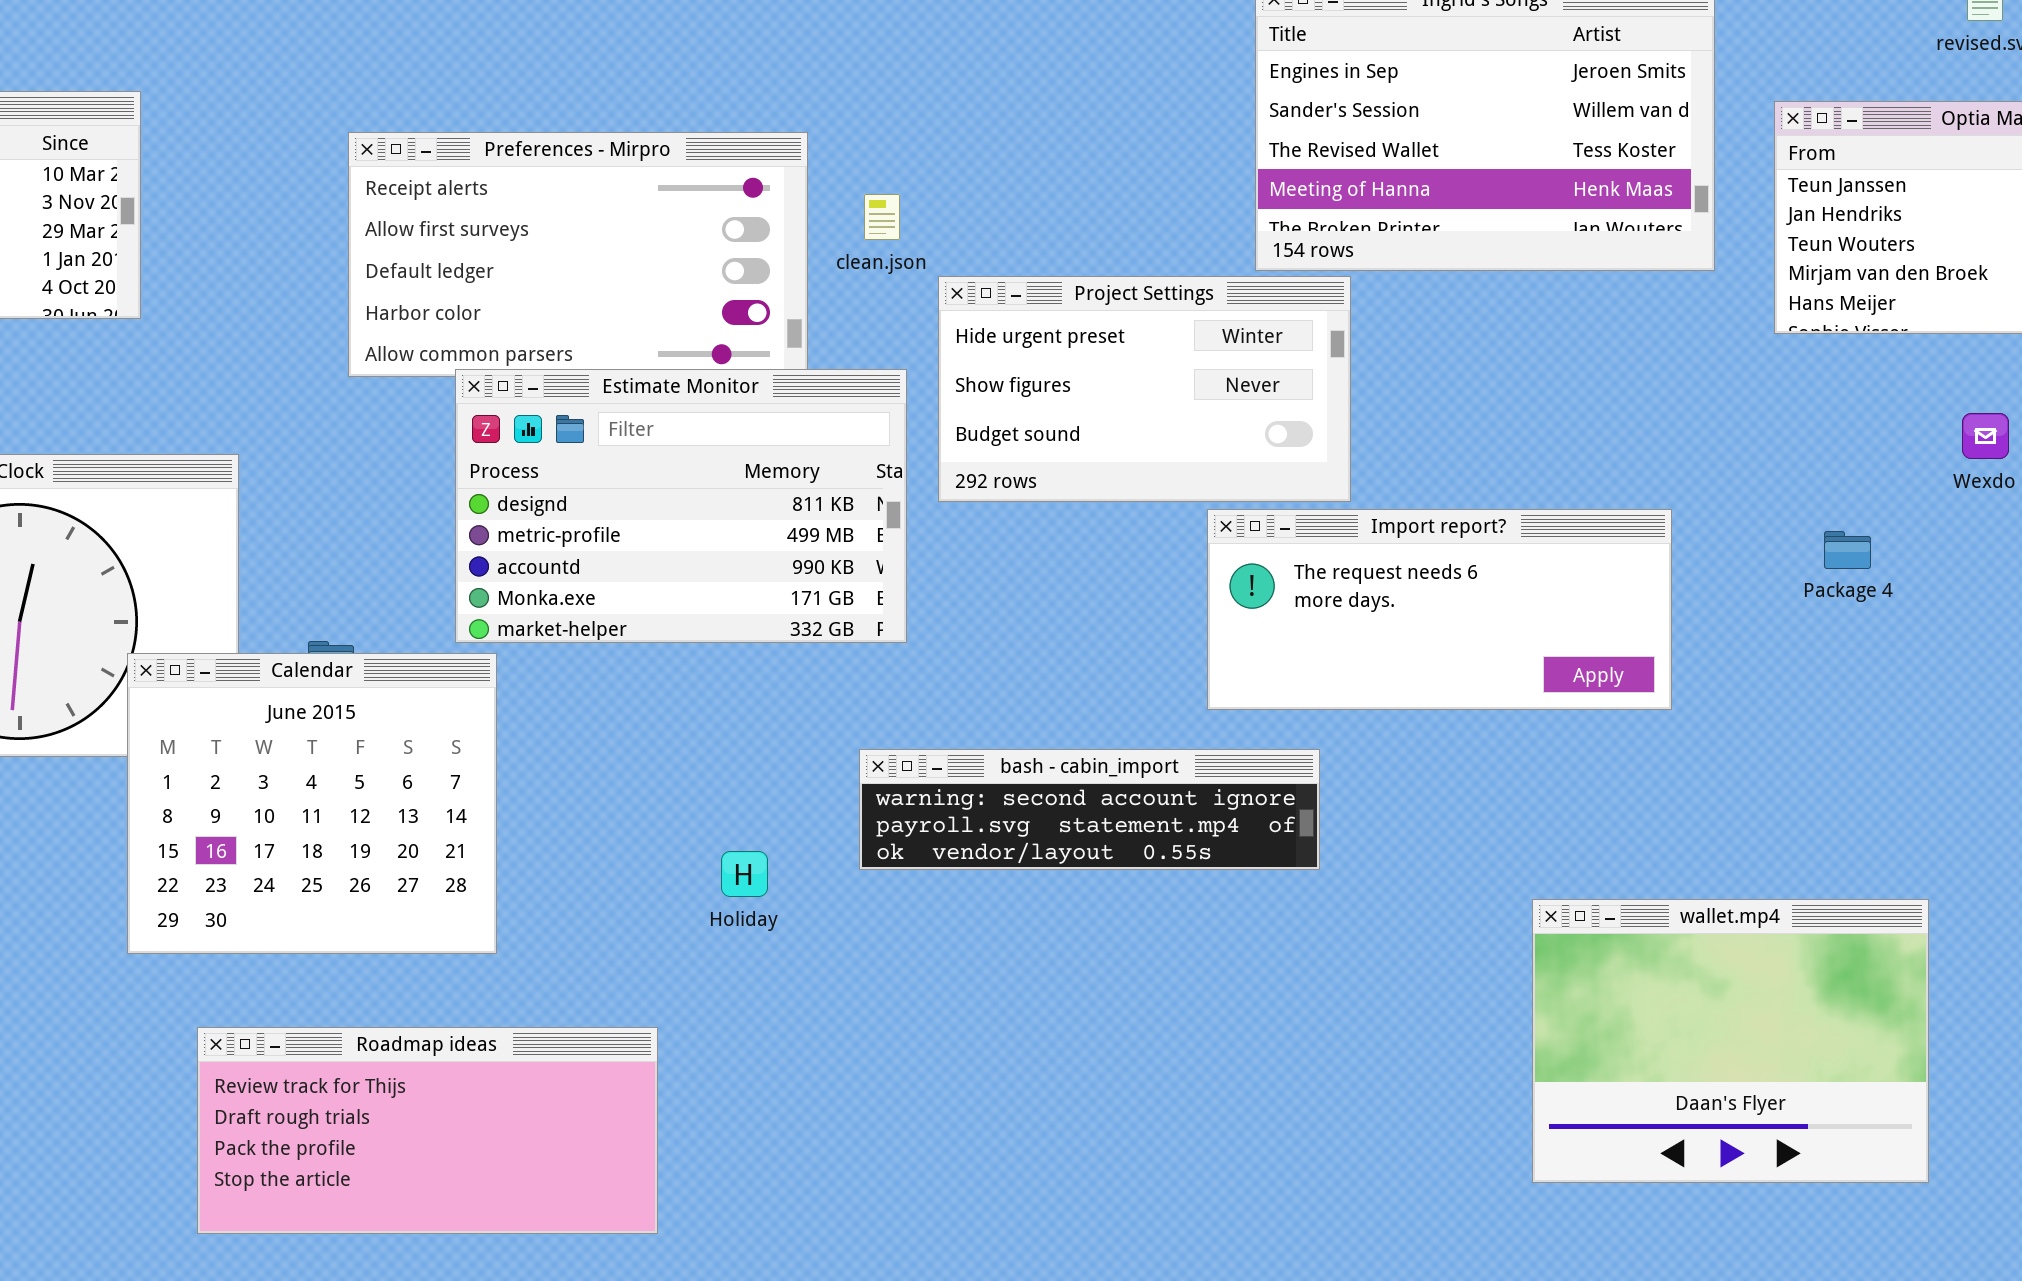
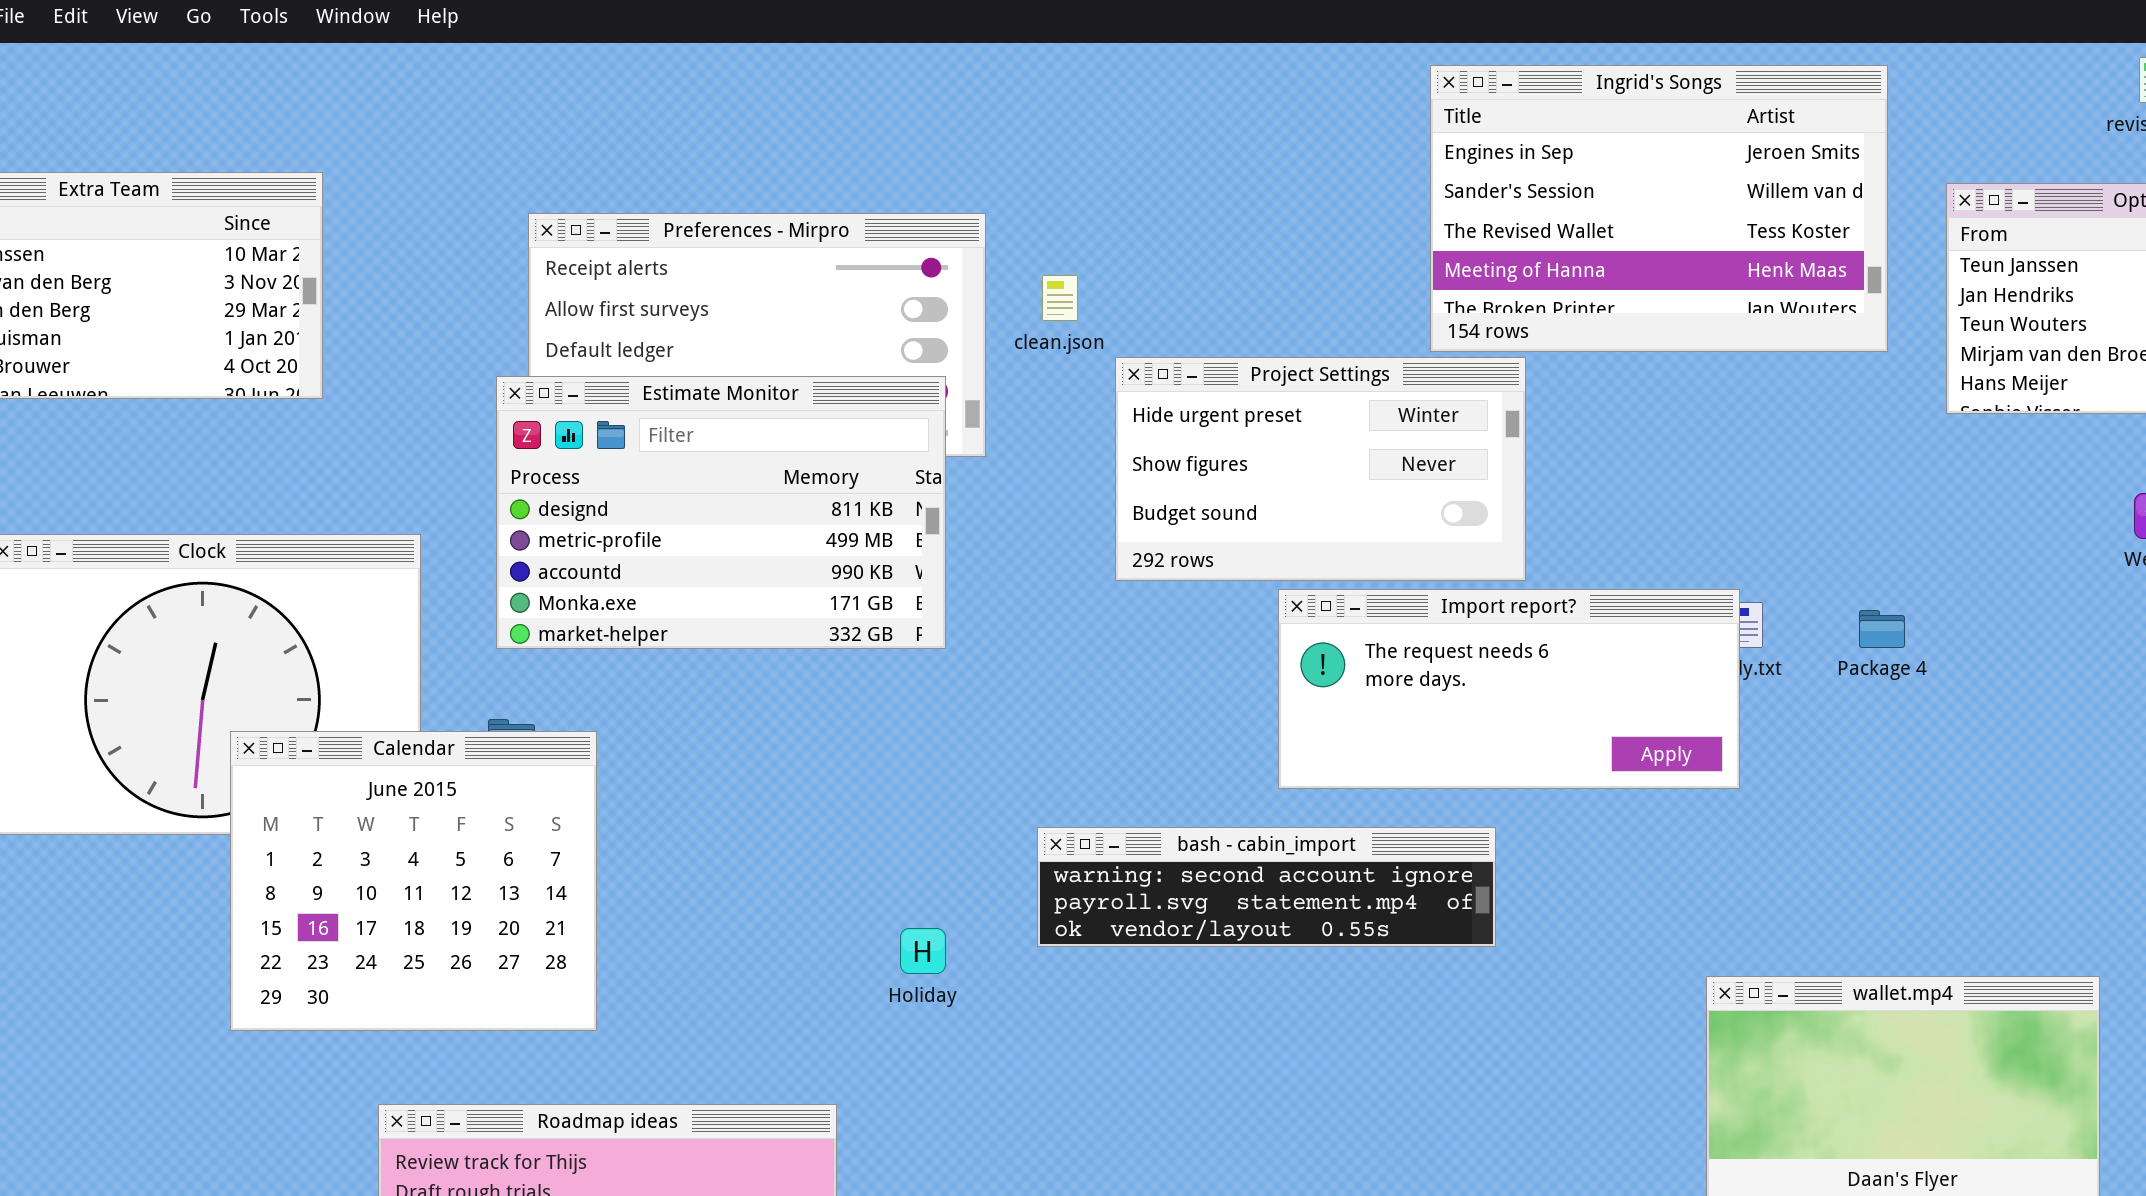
Estimate Monitor: [455,369,907,643] -> [496,376,946,649], moved
Import report?: [1207,509,1672,710] -> [1278,589,1740,789], moved
Package 4: [1824,531,1871,569] -> [1859,610,1905,648], moved
Calendar: [127,653,497,954] -> [230,731,597,1031], moved

